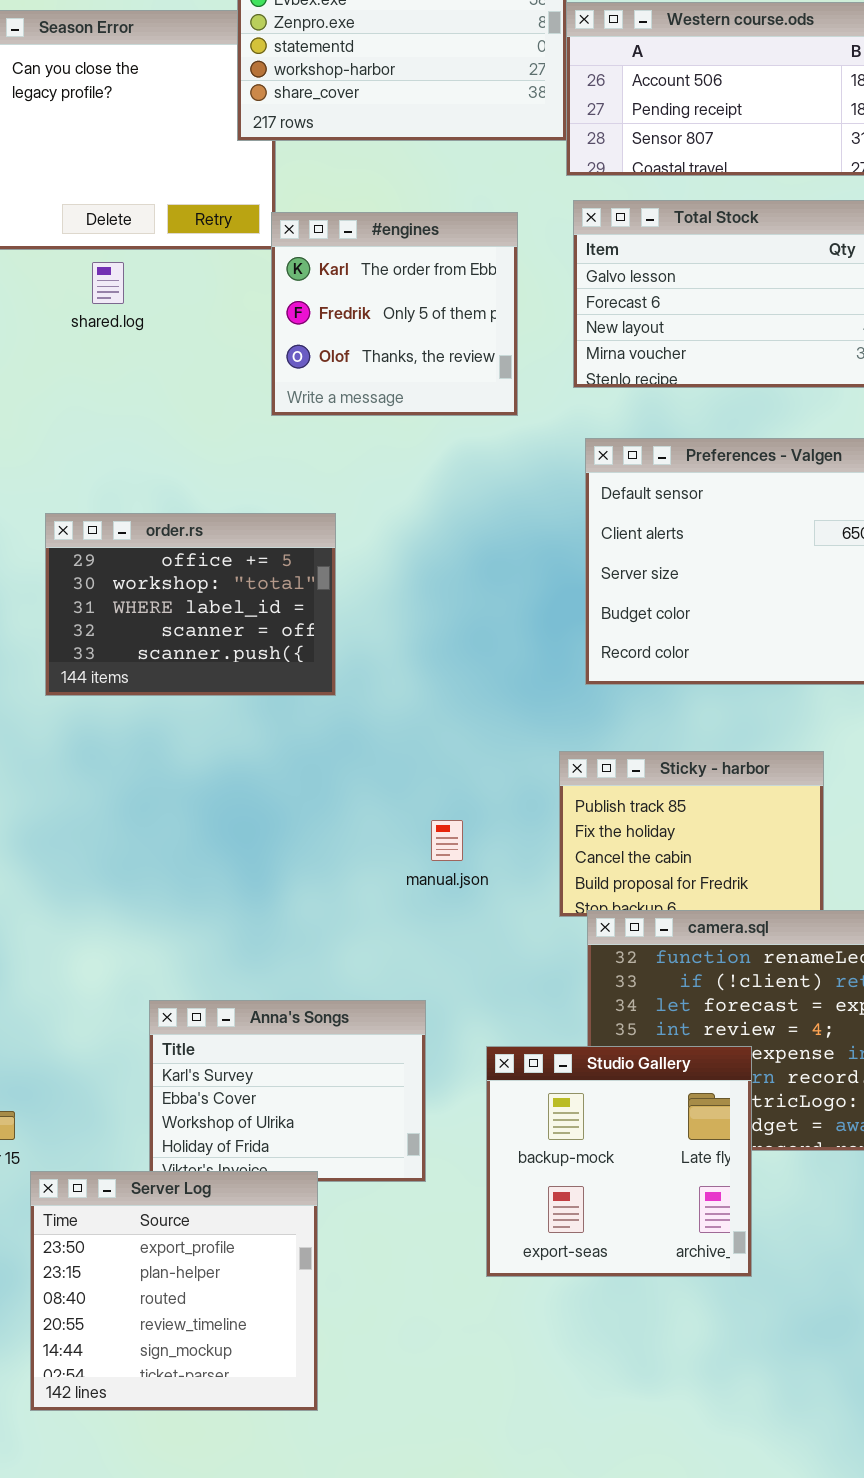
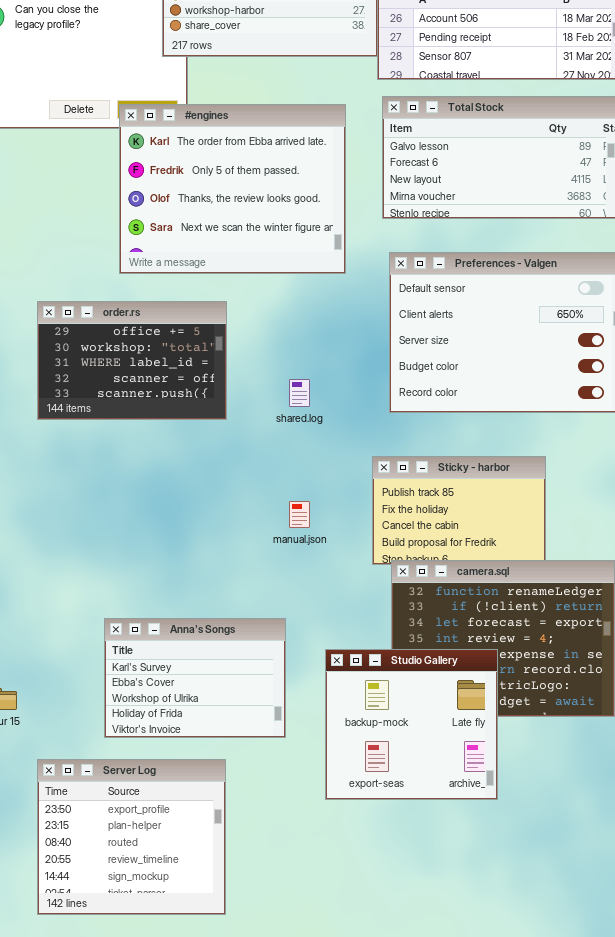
#engines: [271,212,518,416] -> [119,104,346,274], resized
shared.log: [92,262,124,304] -> [289,379,310,407], moved
Server Log: [30,1171,318,1411] -> [37,759,226,915], moved

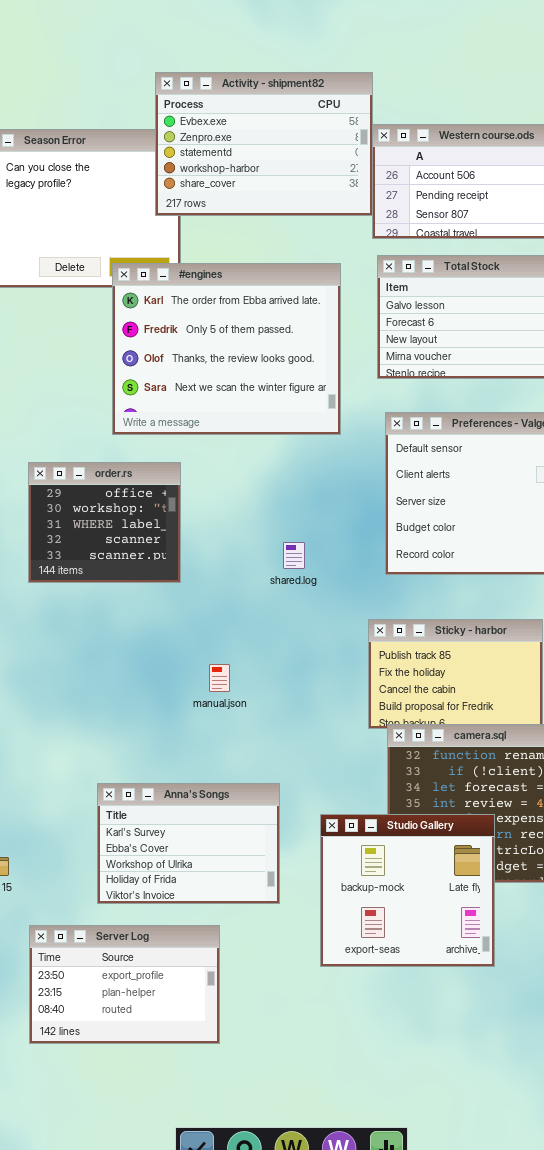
order.rs: [37,301,227,420] -> [28,462,181,583], resized
manual.json: [289,501,310,528] -> [209,664,230,692], moved
Server Log: [37,759,226,915] -> [29,925,220,1044], resized

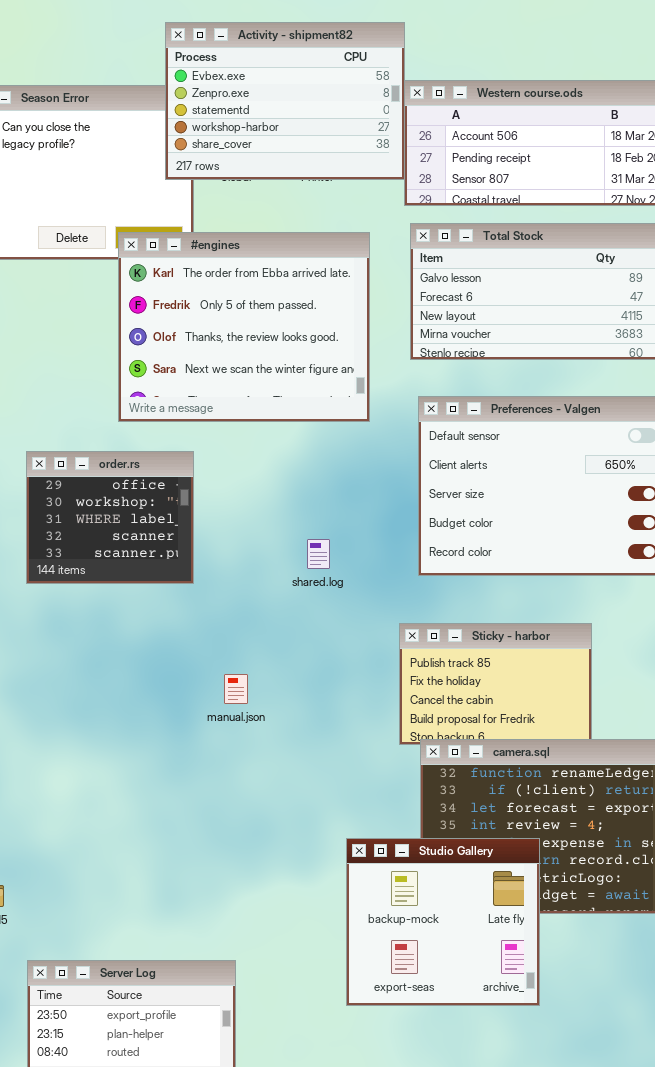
Anna's Songs: [97,783,280,904] -> none, closed

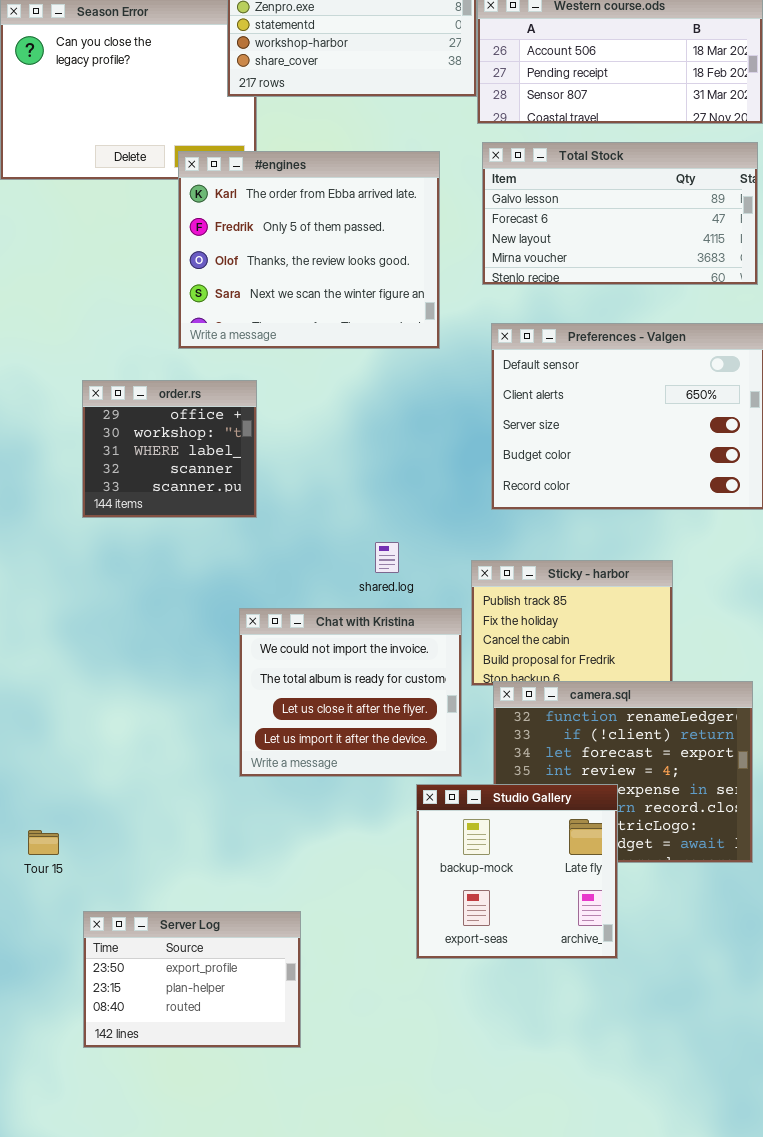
shared.log: [307,539,330,569] -> [375,542,399,573], moved
Chat with Kristina: none -> [239,608,462,777], opened

